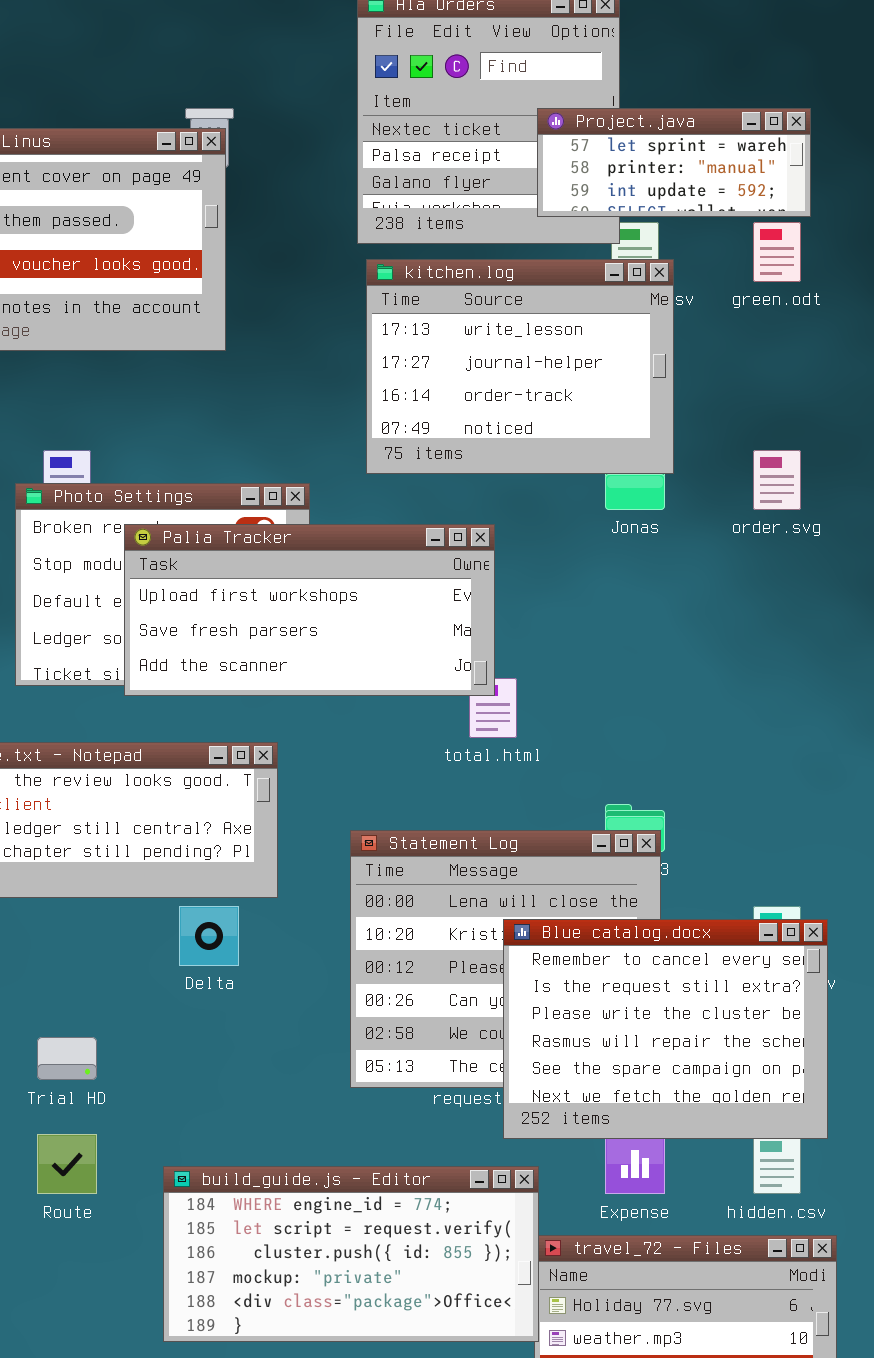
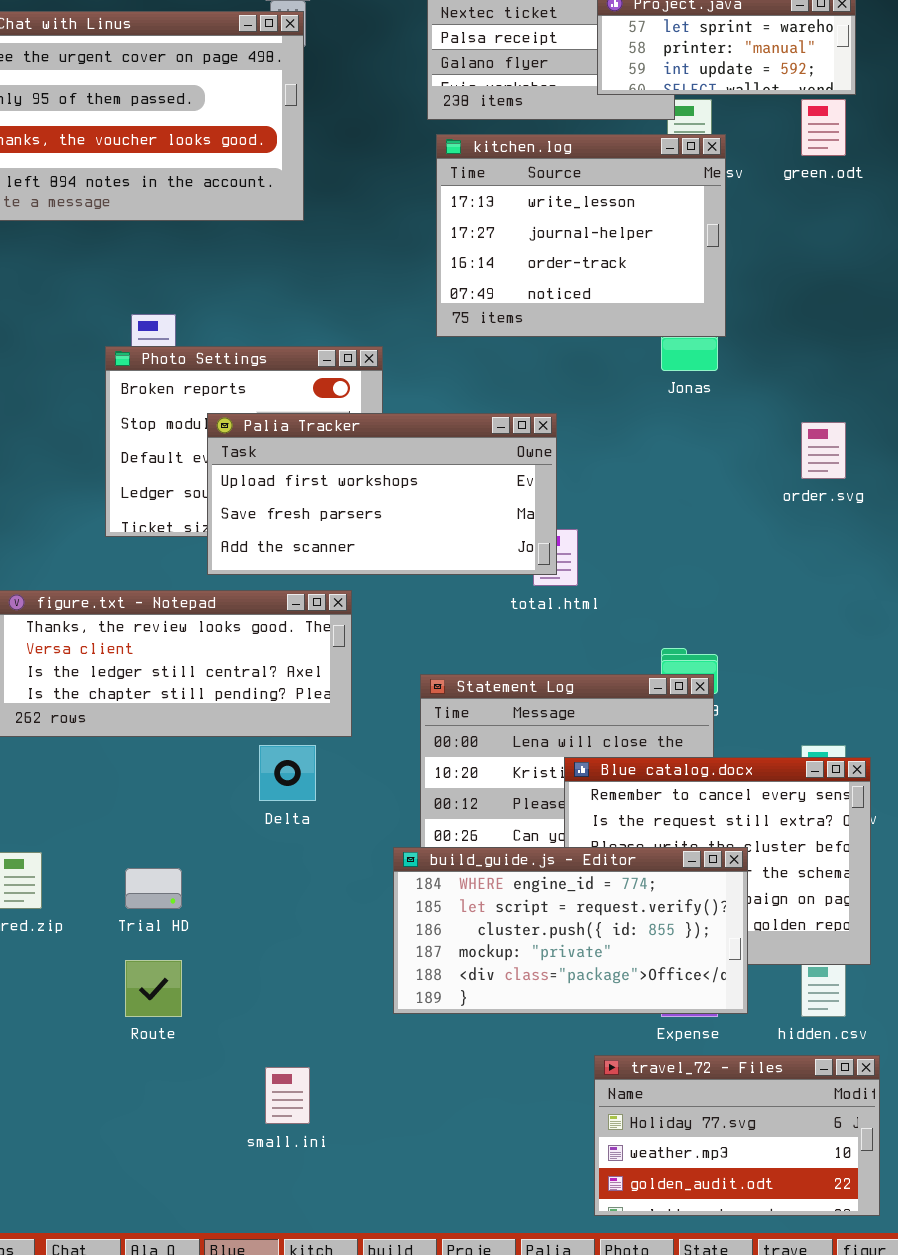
order.svg: [753,450,801,510] -> [801,422,846,479], moved
Palia Tracker: [124,524,495,696] -> [207,413,557,575], moved
build_guide.js - Editor: [163,1166,539,1342] -> [393,847,748,1014], moved

